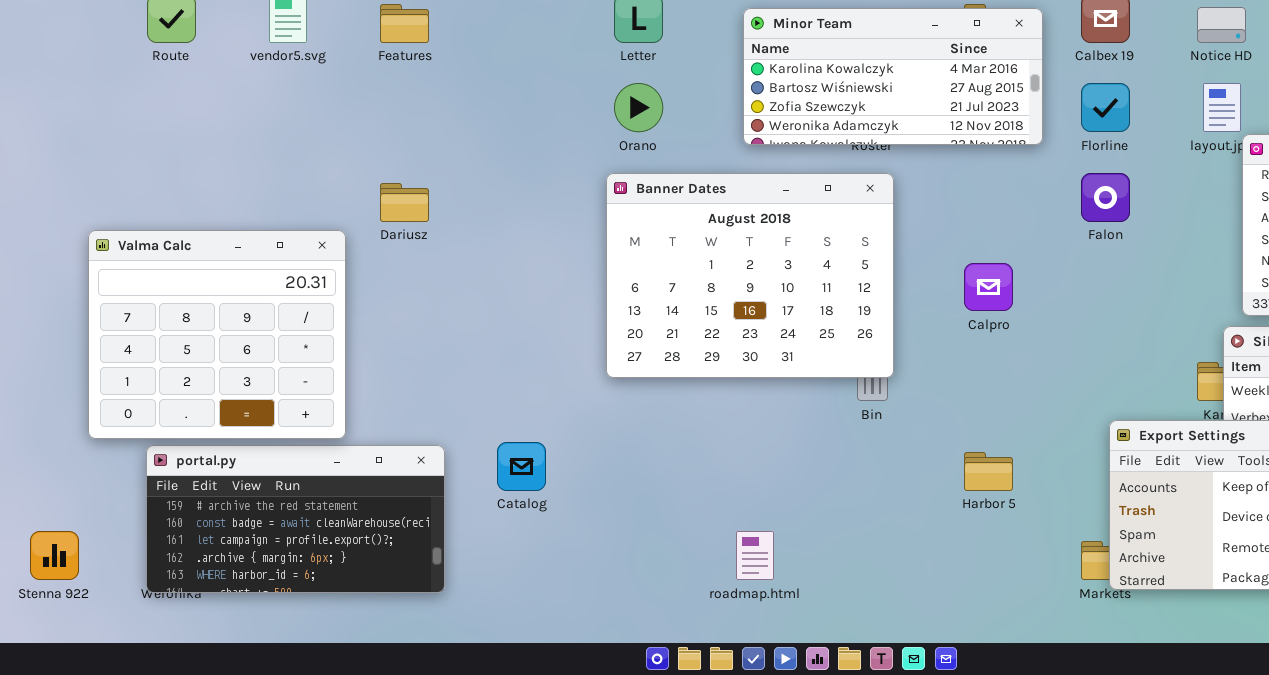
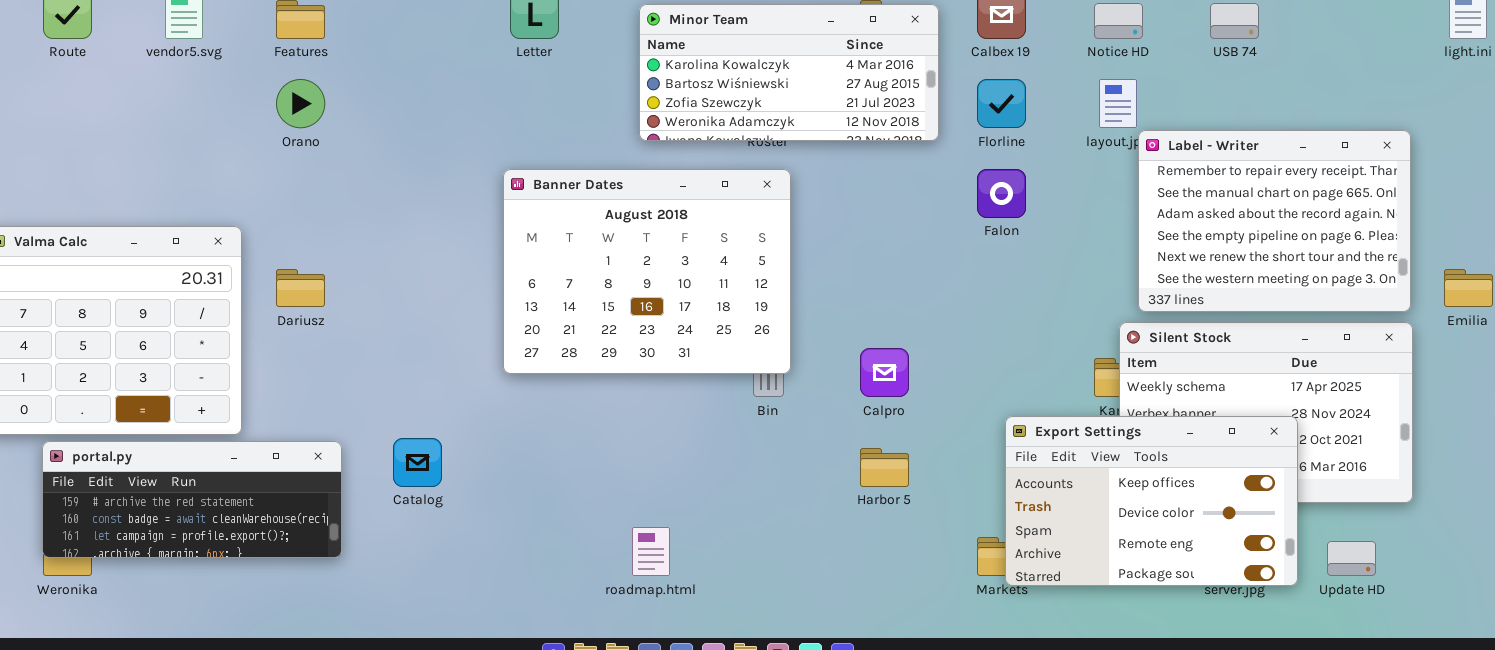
Orano: [614,83,663,132] -> [276,79,325,128], moved
Dariusz: [380,183,429,222] -> [276,269,325,307], moved
Calpro: [964,263,1013,311] -> [860,348,909,397], moved
portal.py: [146,445,445,593] -> [42,441,342,558], resized

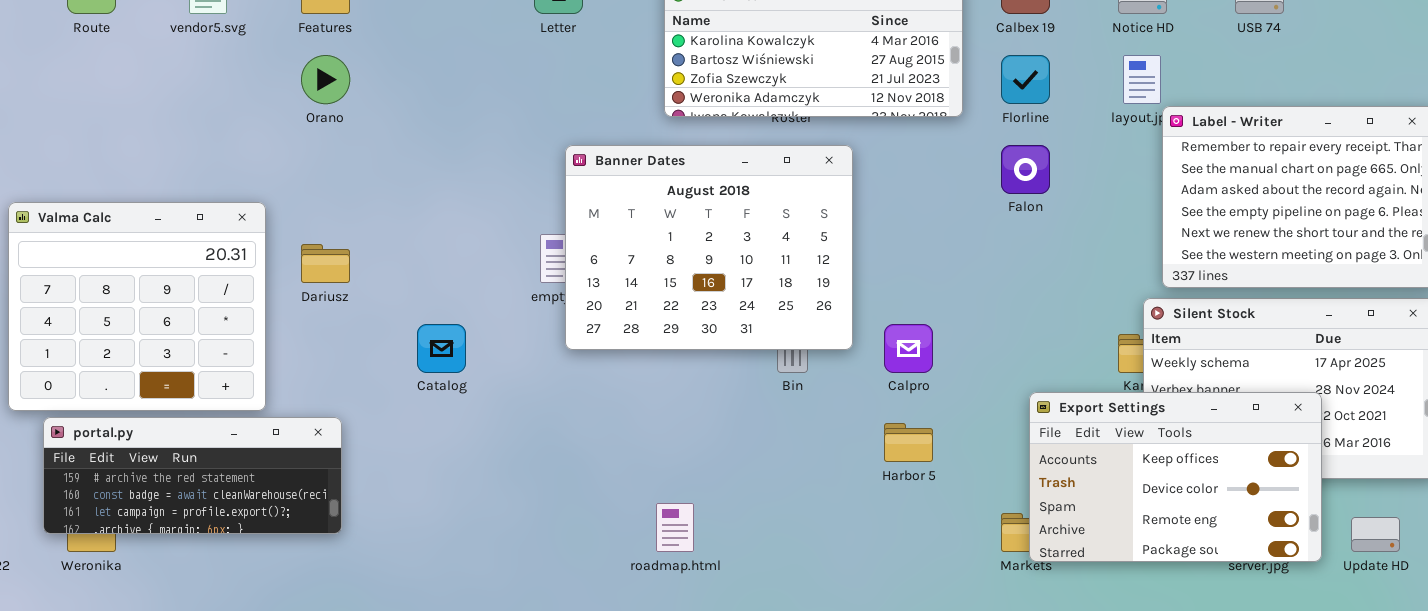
Banner Dates: [503,169,791,374] -> [565,145,853,350], moved
Catalog: [393,438,442,487] -> [417,324,466,373], moved
portal.py: [42,441,342,558] -> [43,417,342,534], moved

